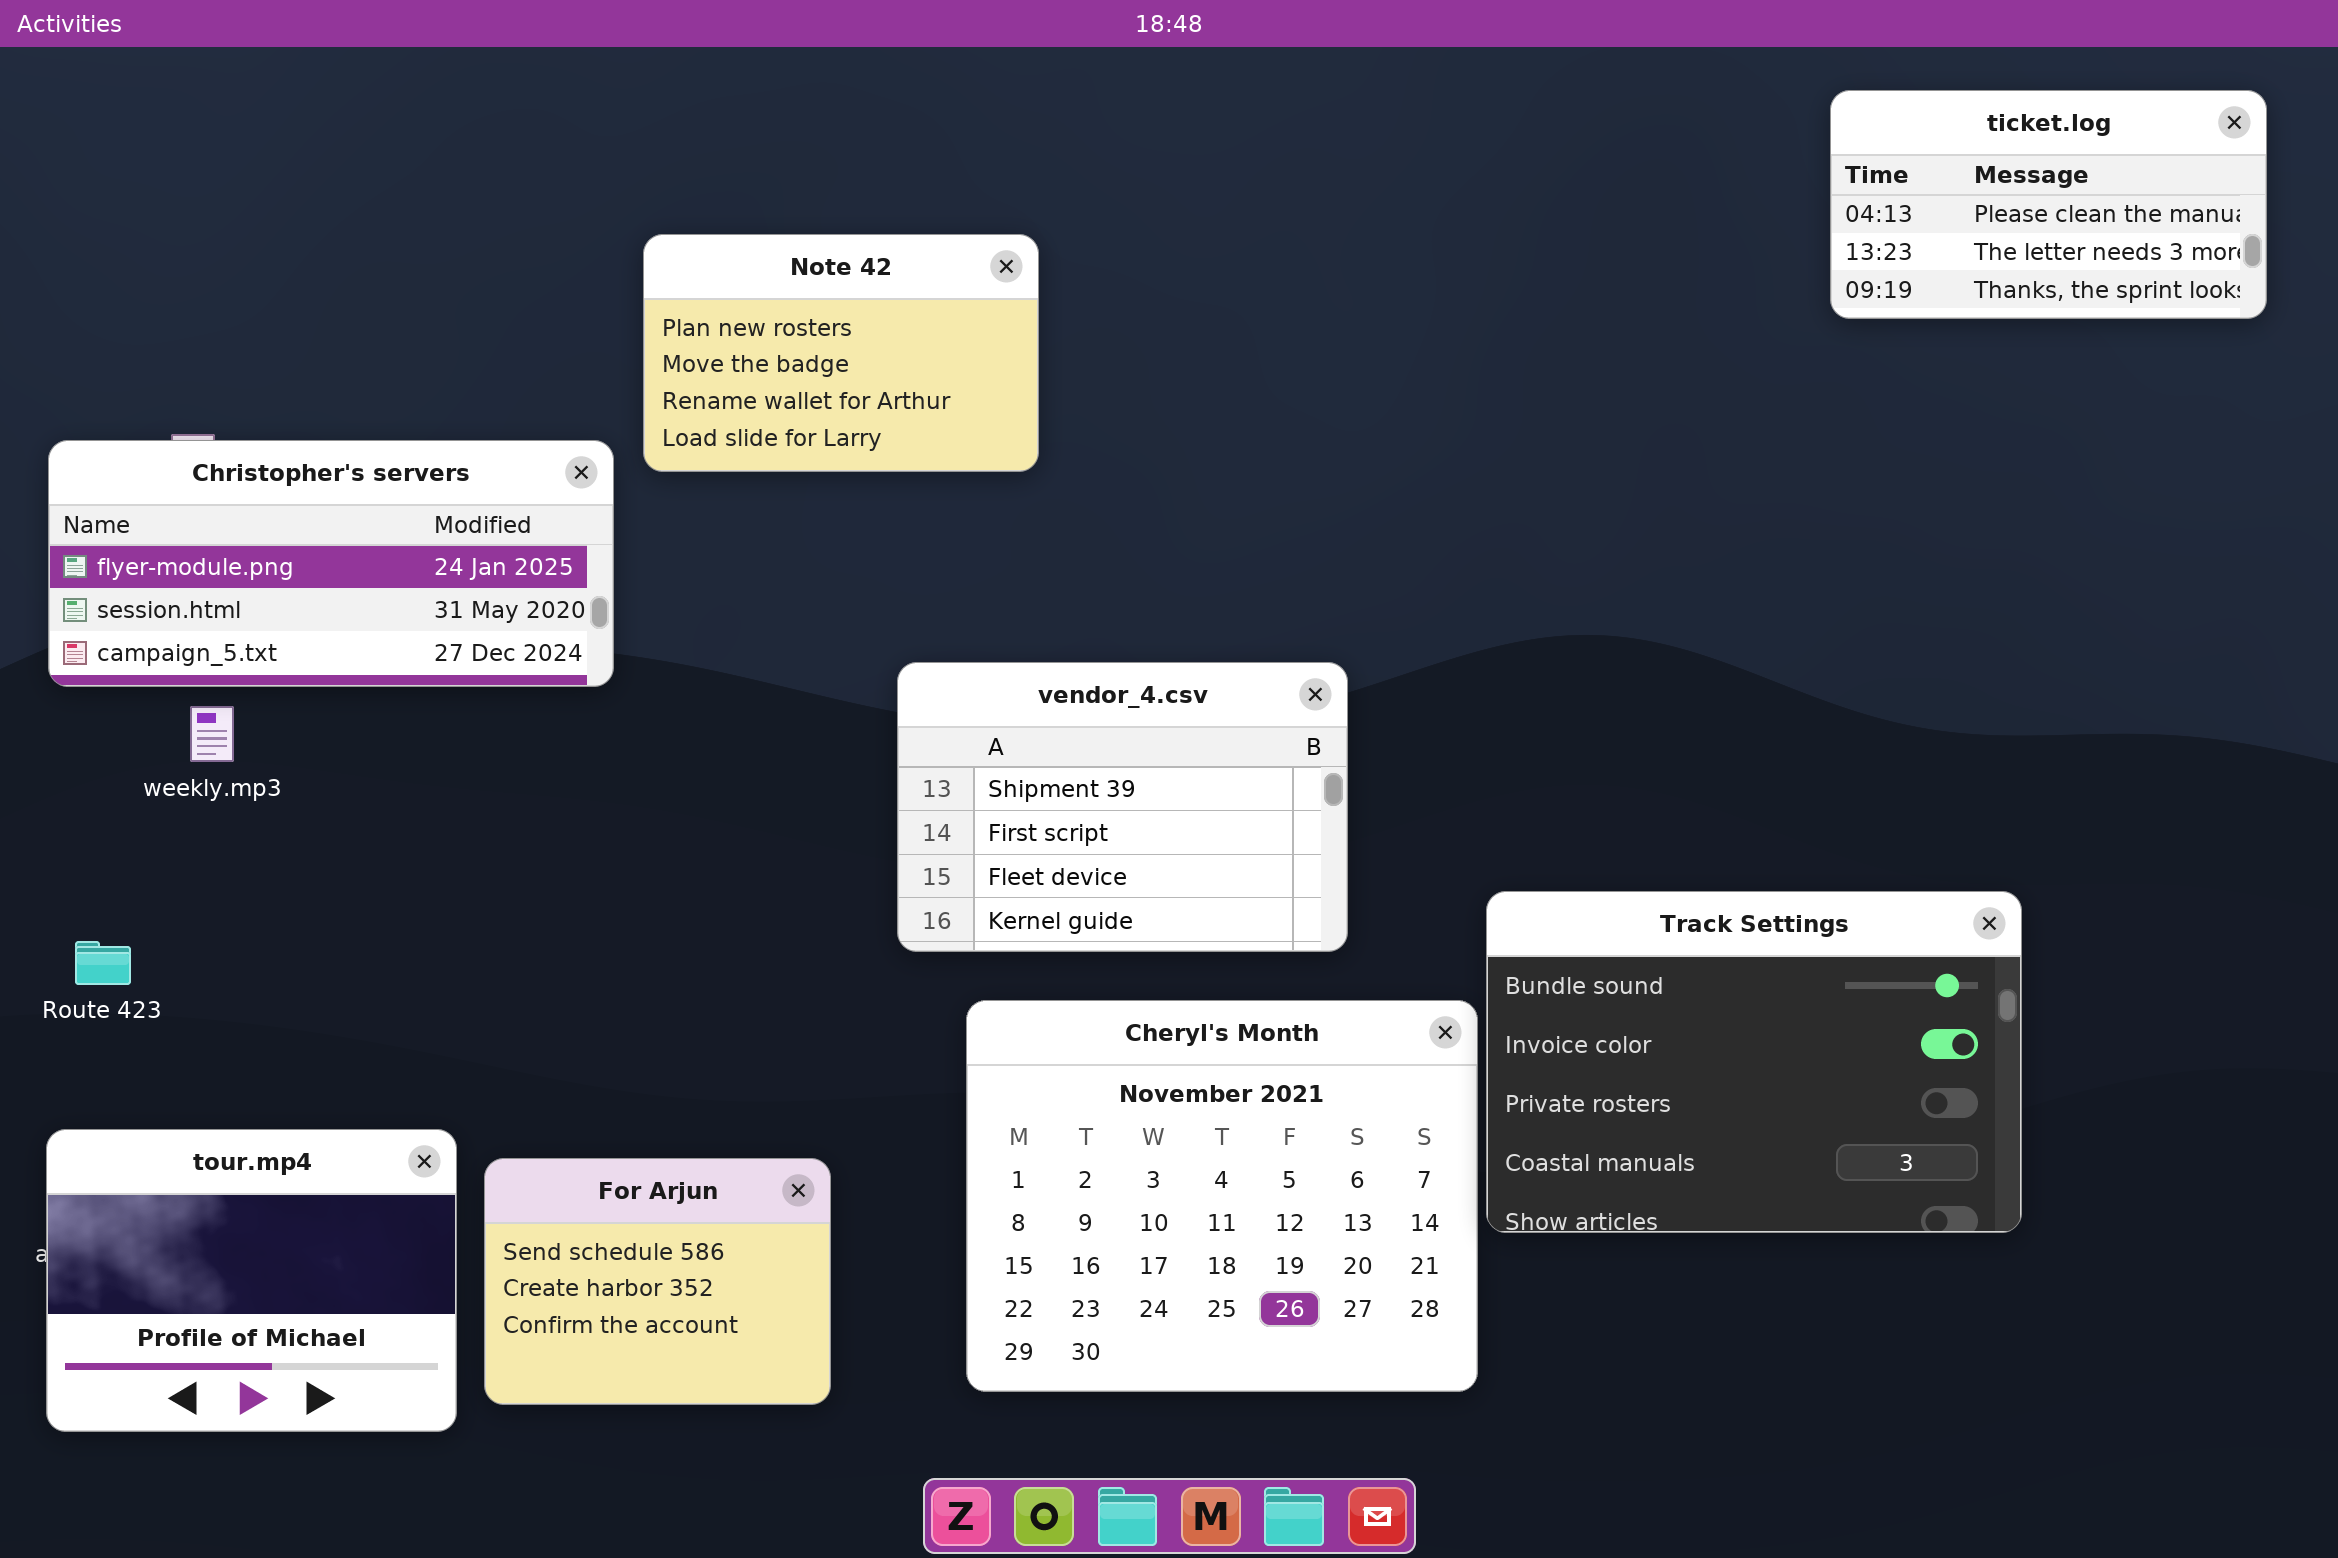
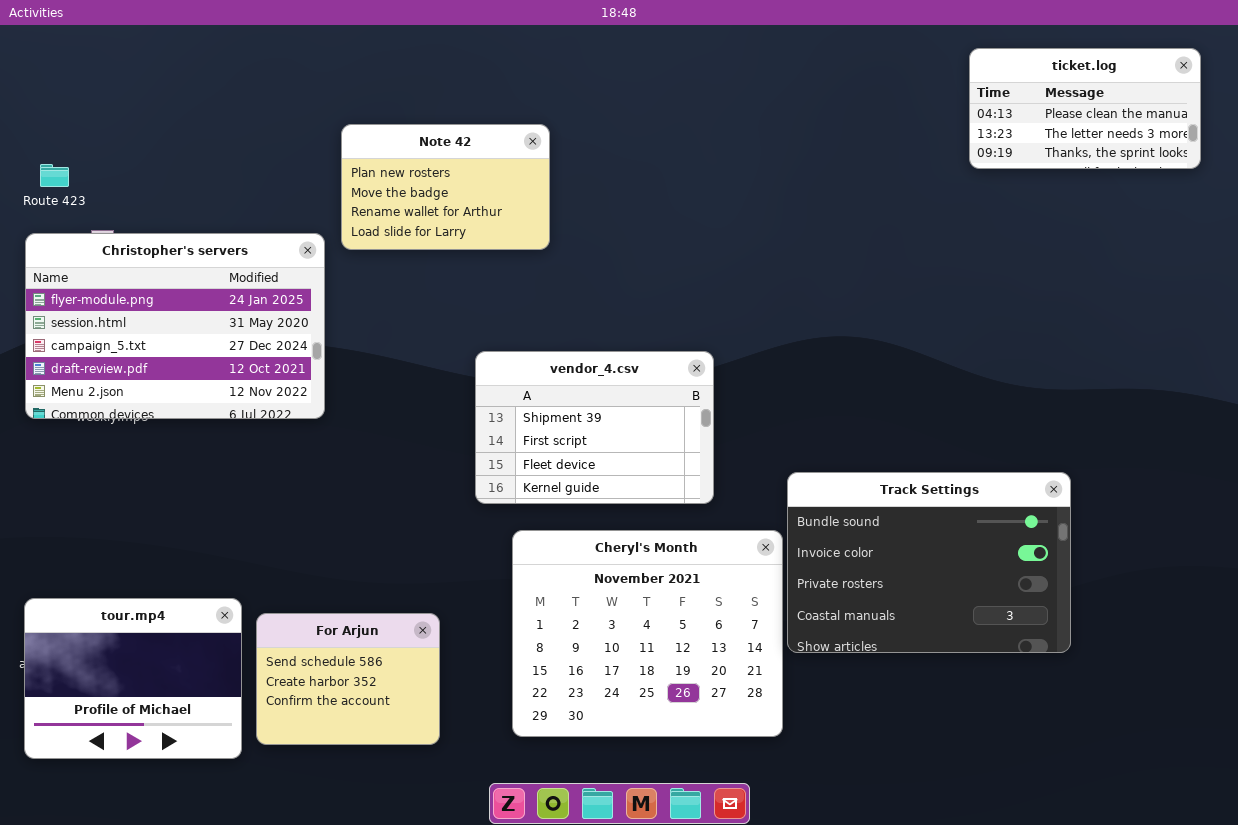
Christopher's servers: [48,440,614,687] -> [25,233,325,419], resized
Route 423: [75,941,131,985] -> [40,164,69,187], moved

